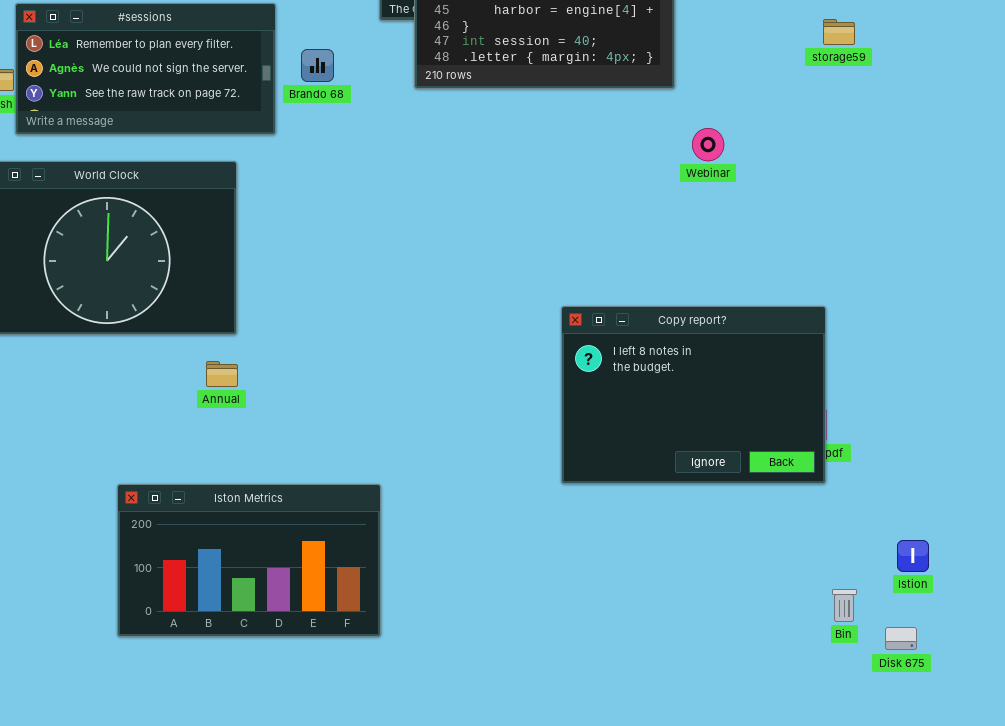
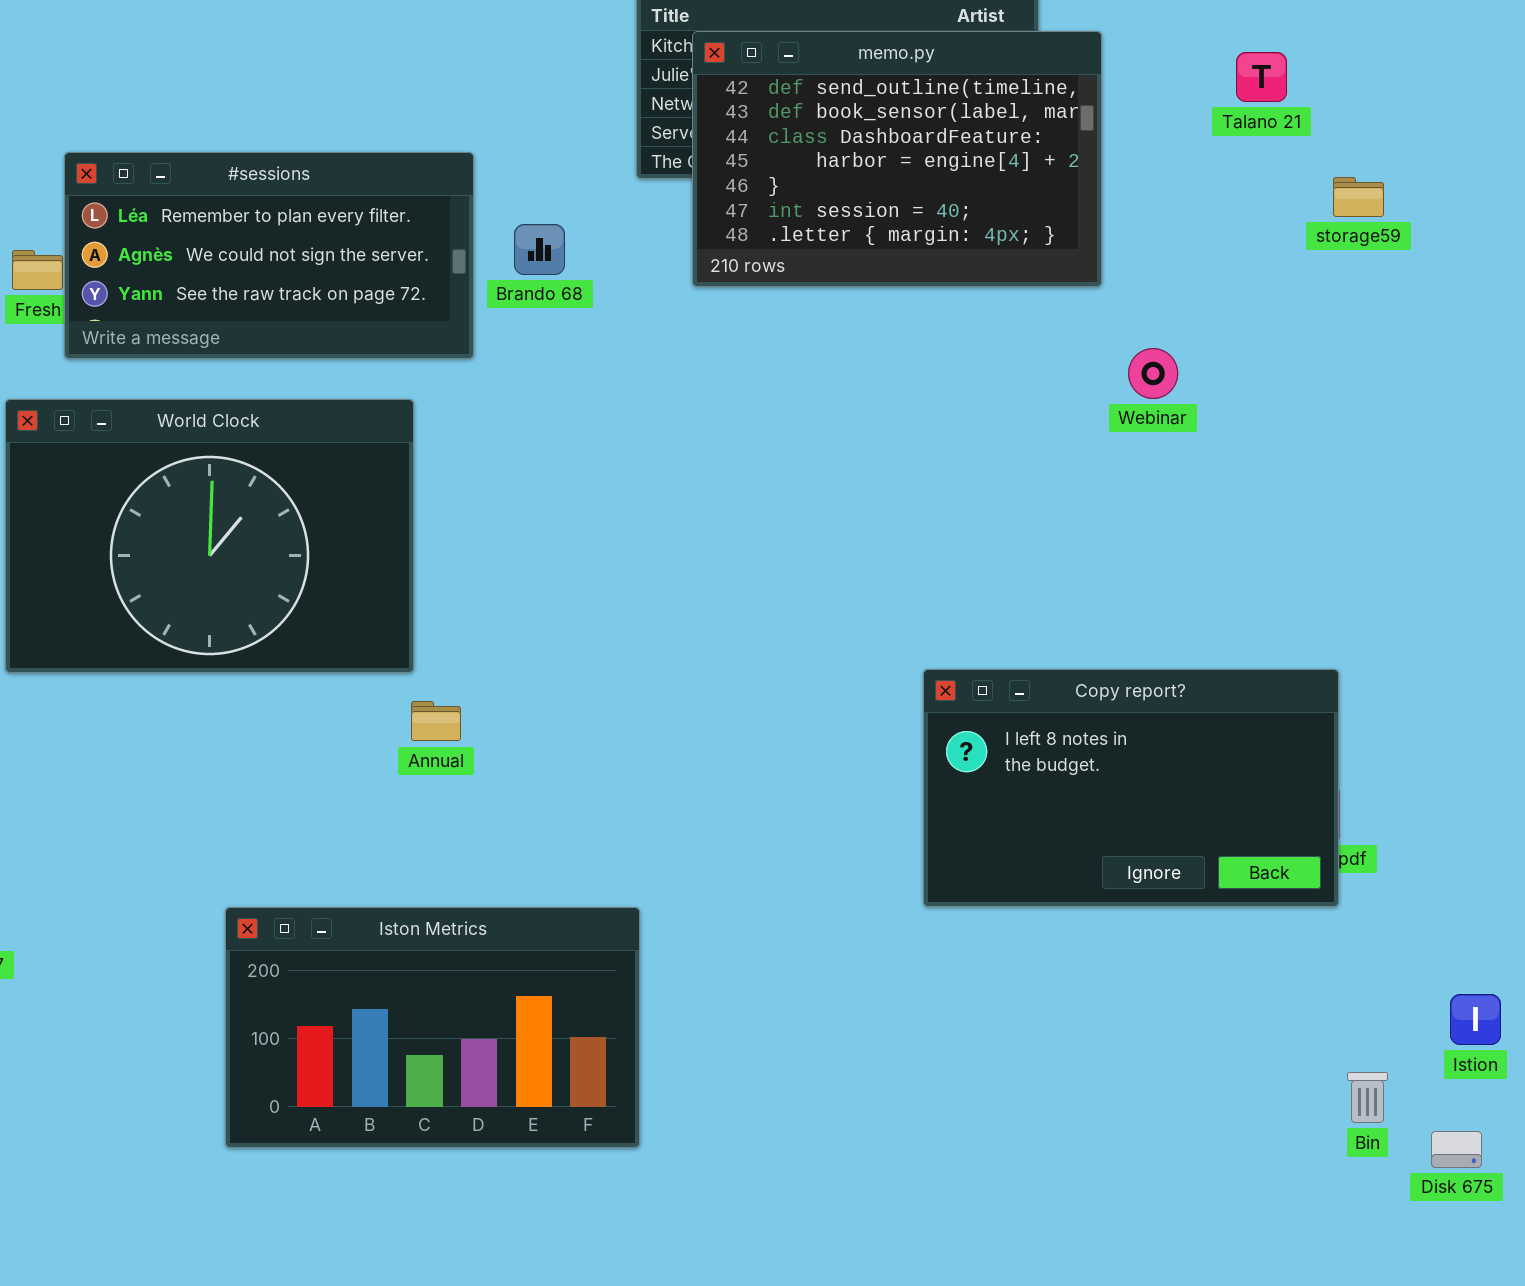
Copy report?: [561,306,826,484] -> [923,669,1339,907], resized
Annual: [206,361,238,387] -> [411,701,461,741], moved

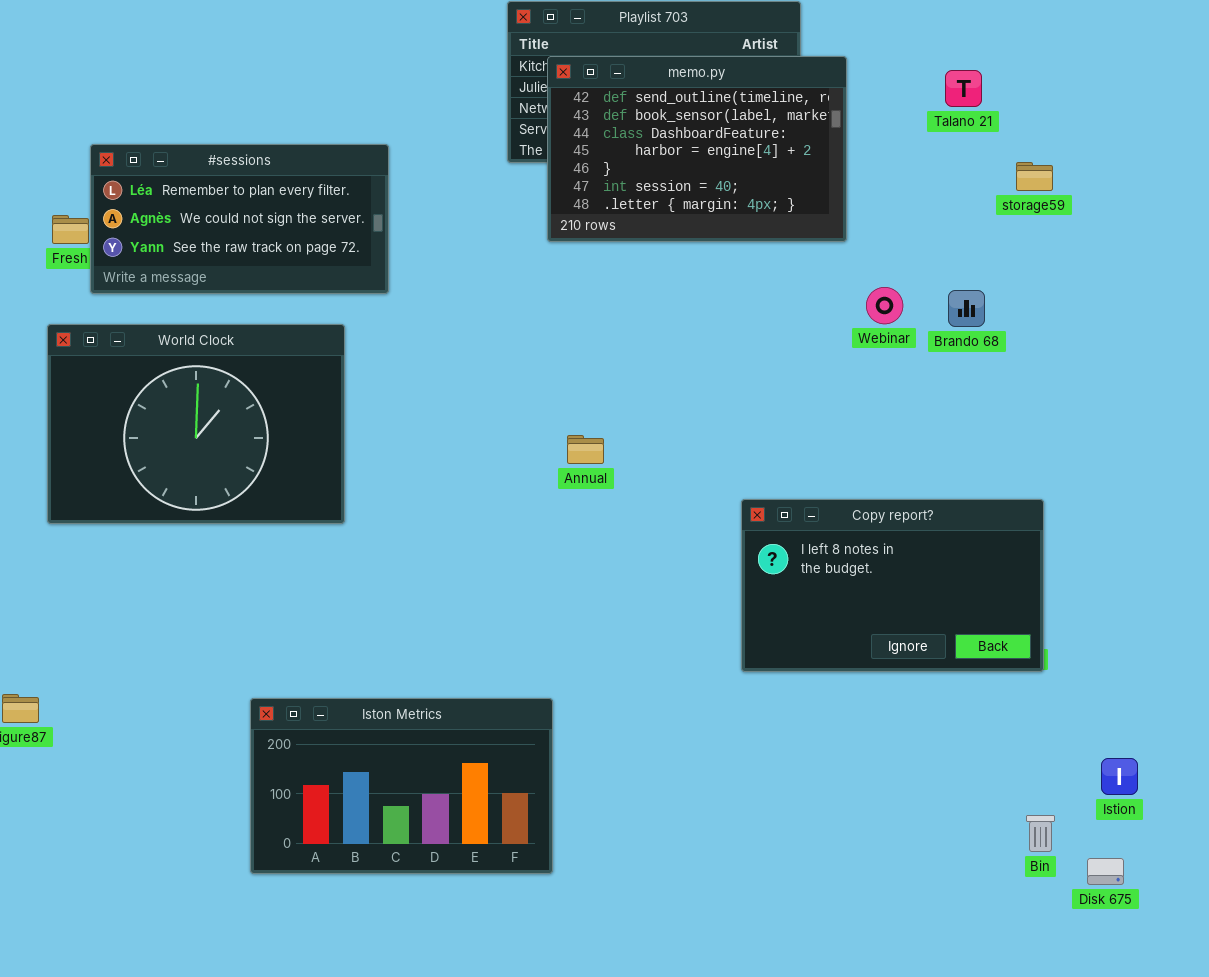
Brando 68: [514,224,565,275] -> [948,290,985,327], moved
Copy report?: [923,669,1339,907] -> [741,499,1044,672], moved
Annual: [411,701,461,741] -> [567,435,604,464], moved
Iston Metrics: [225,907,640,1148] -> [250,698,553,874], moved

